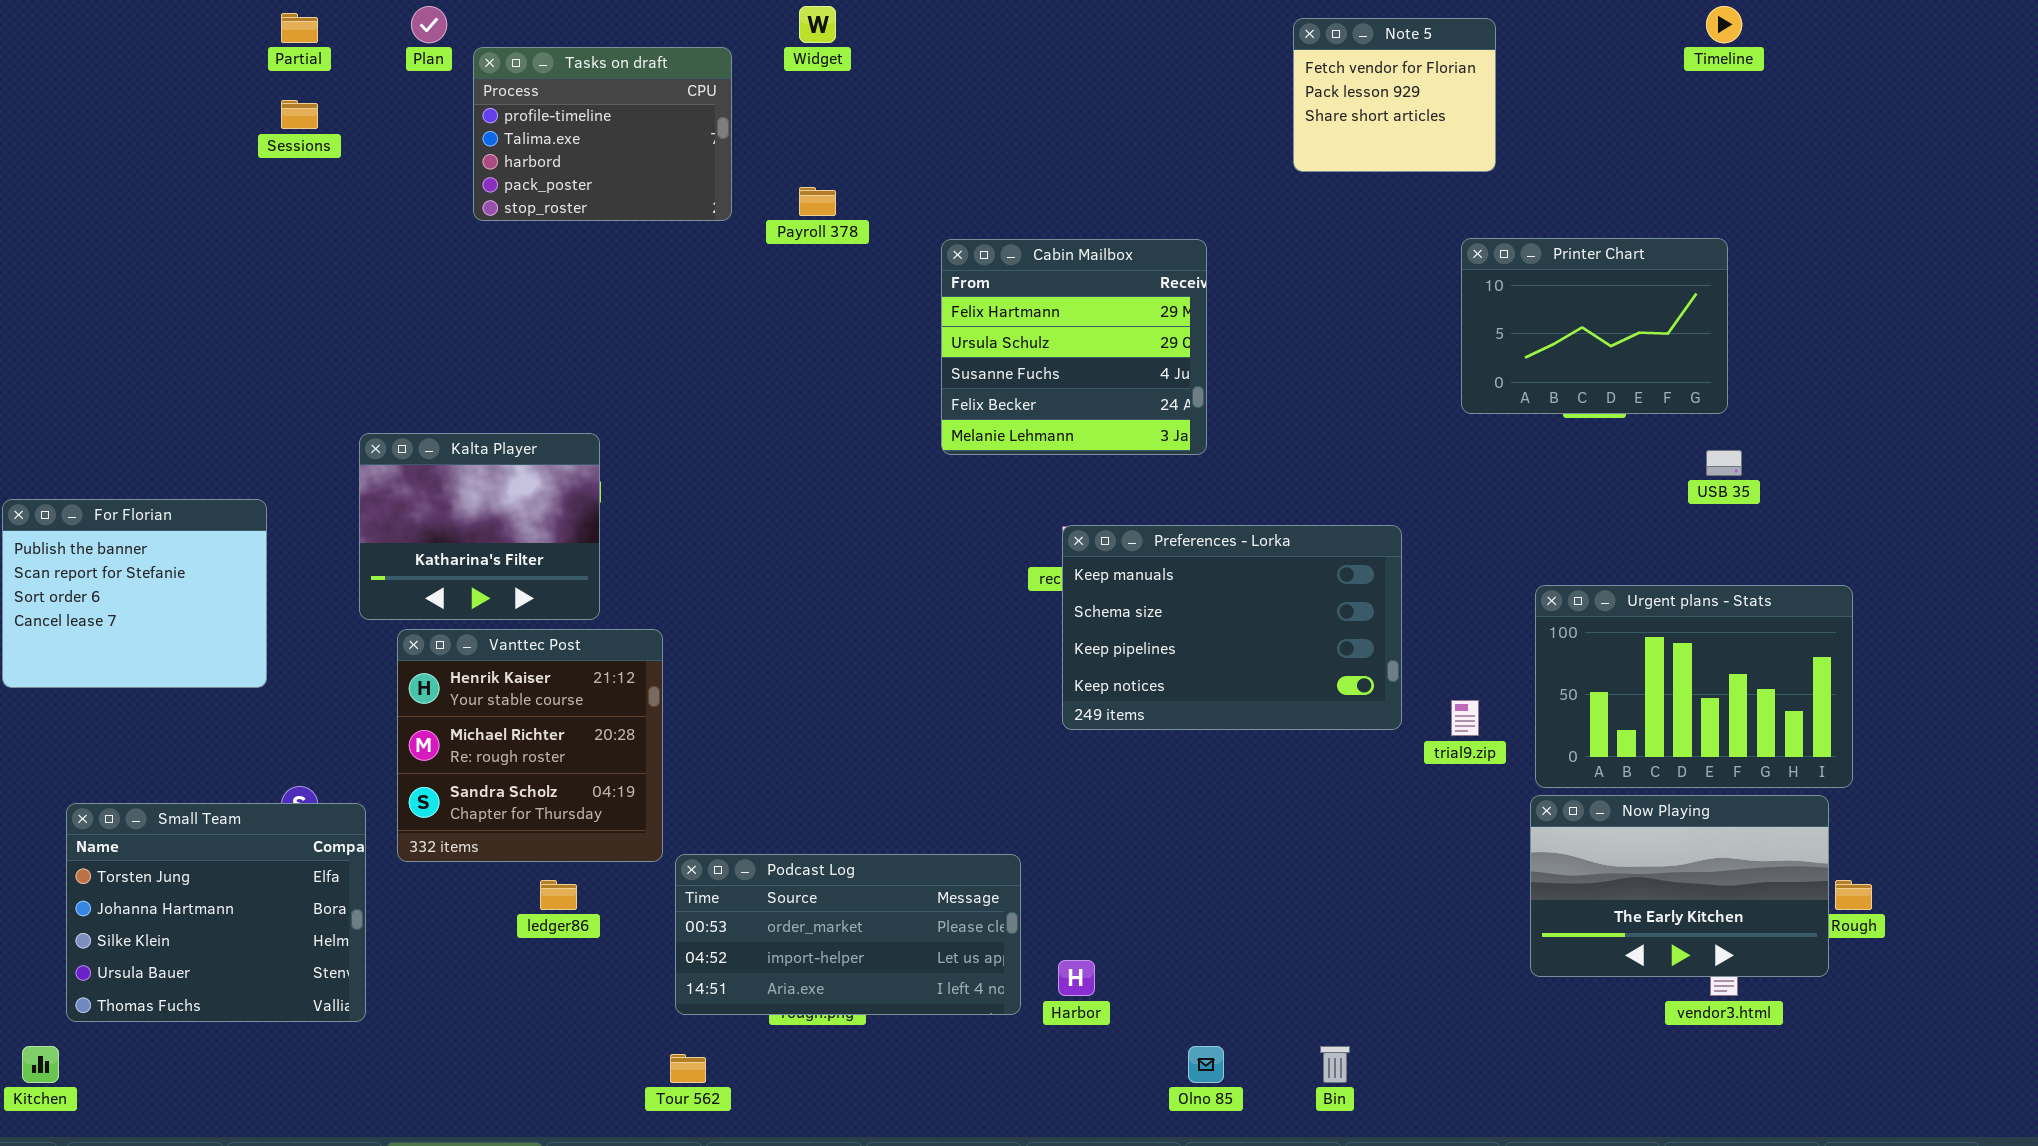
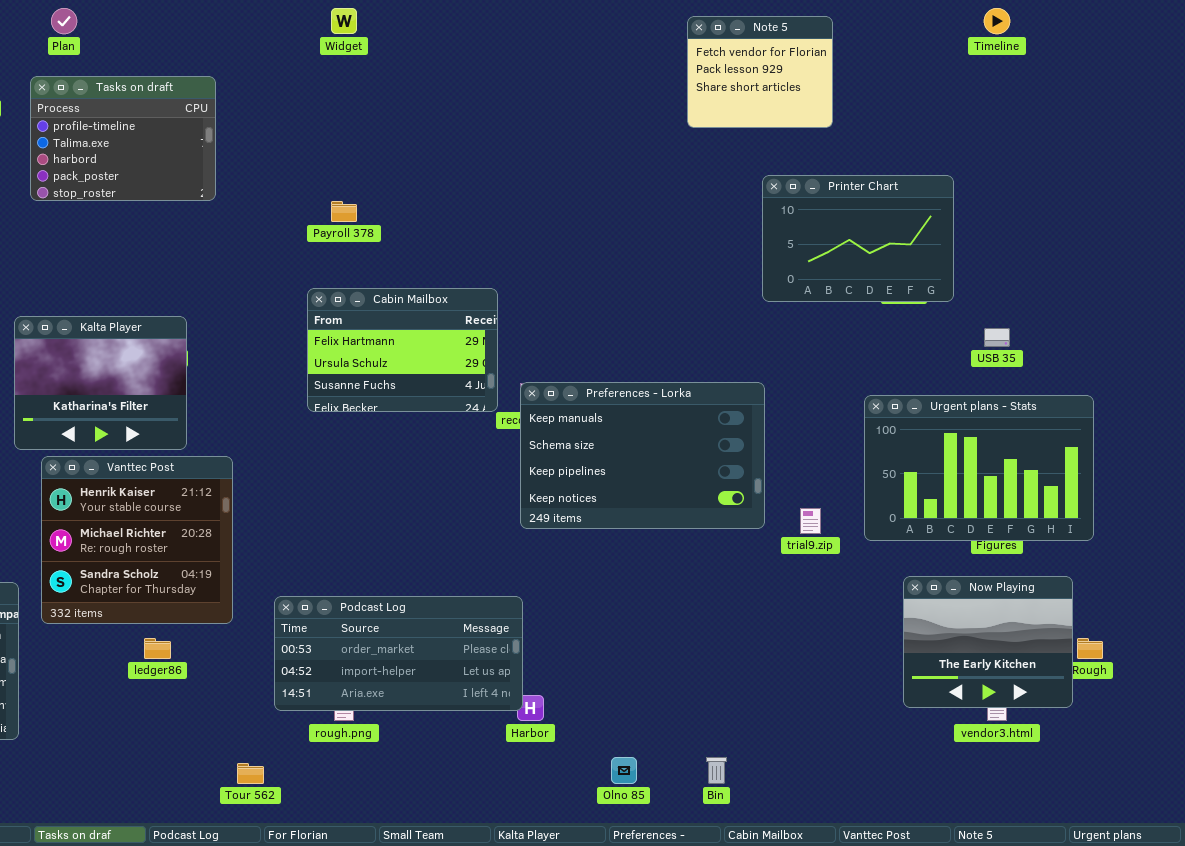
Tasks on draft: [473,47,732,221] -> [30,76,216,201], moved
Payroll 378: [799,187,836,216] -> [331,201,357,222], moved
Printer Chart: [1461,238,1728,414] -> [762,175,954,302], moved
Cabin Mailbox: [941,239,1207,455] -> [307,288,498,412], moved, resized
Urgent plans - Stats: [1535,585,1853,788] -> [864,395,1094,541], moved
Now Playing: [1530,795,1829,977] -> [903,576,1073,708], resized
Podcast Log: [675,854,1021,1015] -> [274,596,523,711], moved

